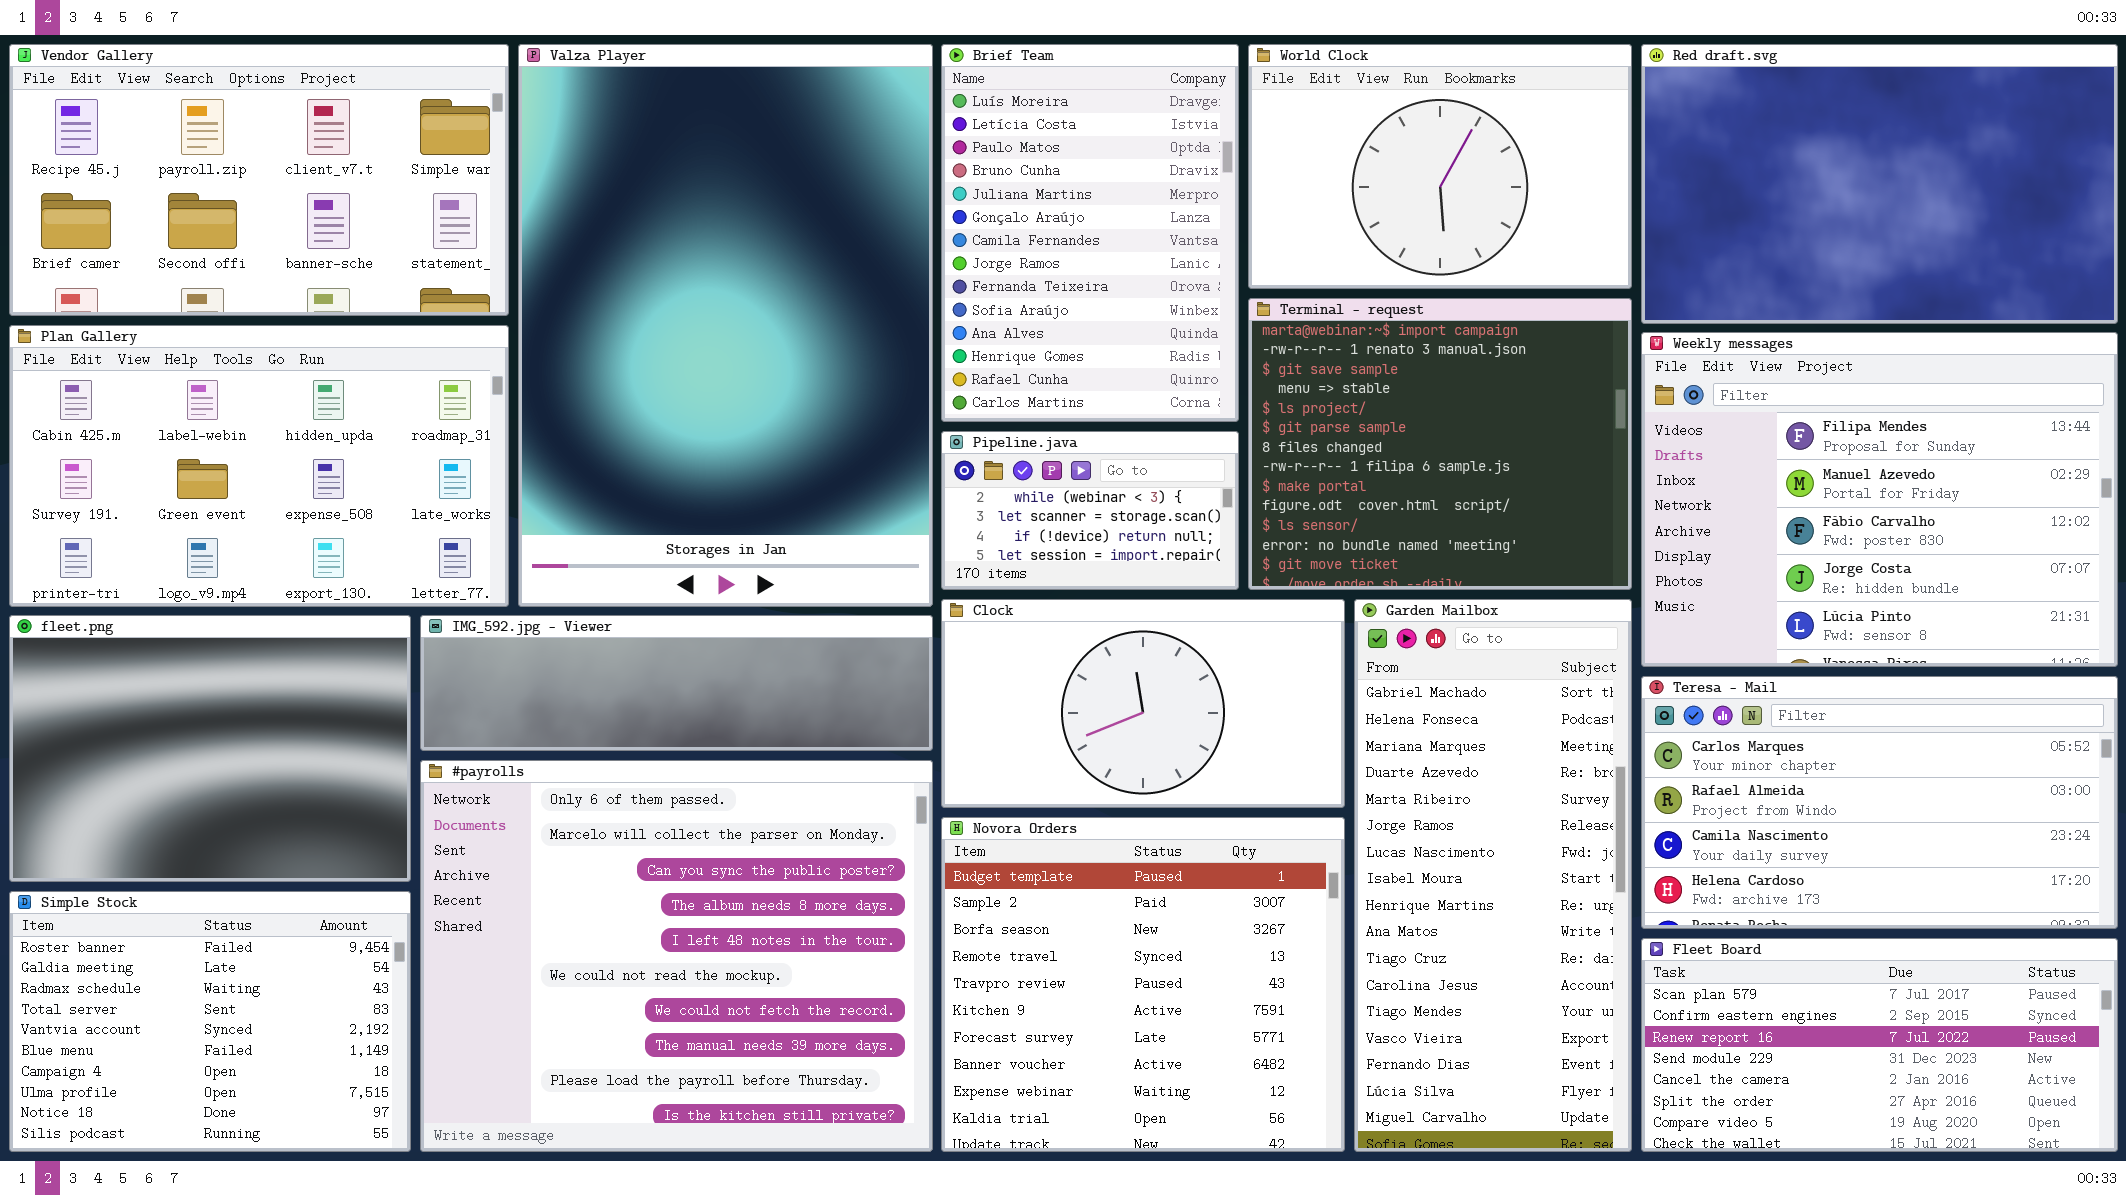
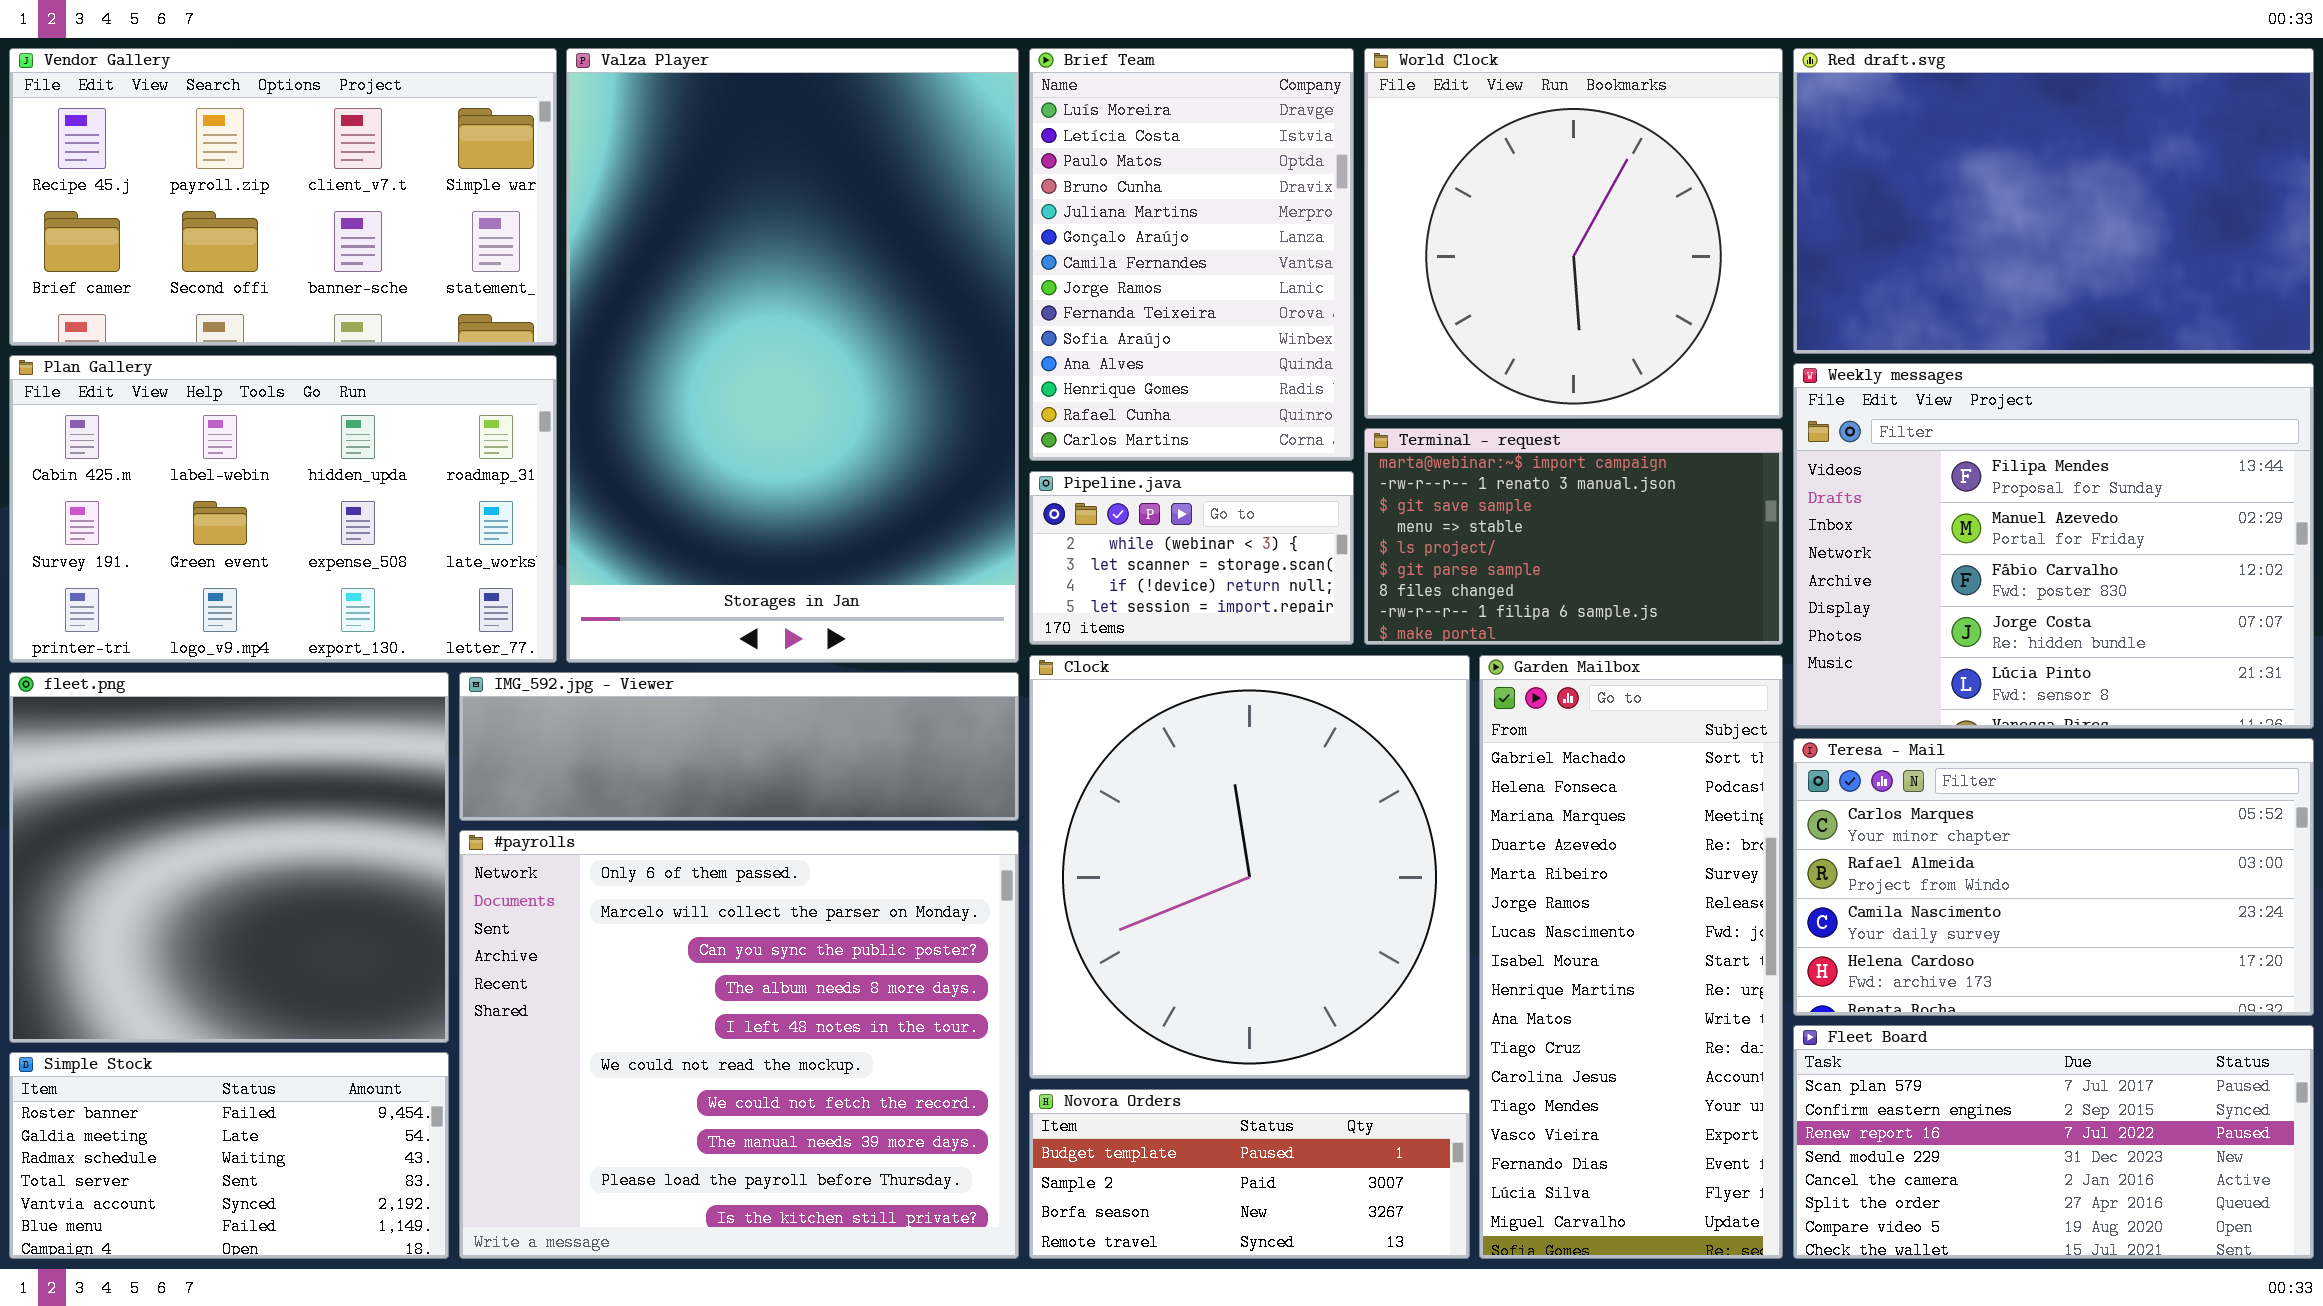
World Clock: [1248,44,1632,289] -> [1364,48,1783,419], resized
Terminal - request: [1248,298,1632,590] -> [1364,428,1783,645], resized
Clock: [941,599,1345,808] -> [1029,655,1470,1079], resized
fleet.png: [9,615,411,882] -> [9,672,449,1043], resized
Novora Orders: [941,817,1345,1152] -> [1029,1089,1470,1259], resized
Simple Stock: [9,891,411,1152] -> [9,1052,449,1259], resized

